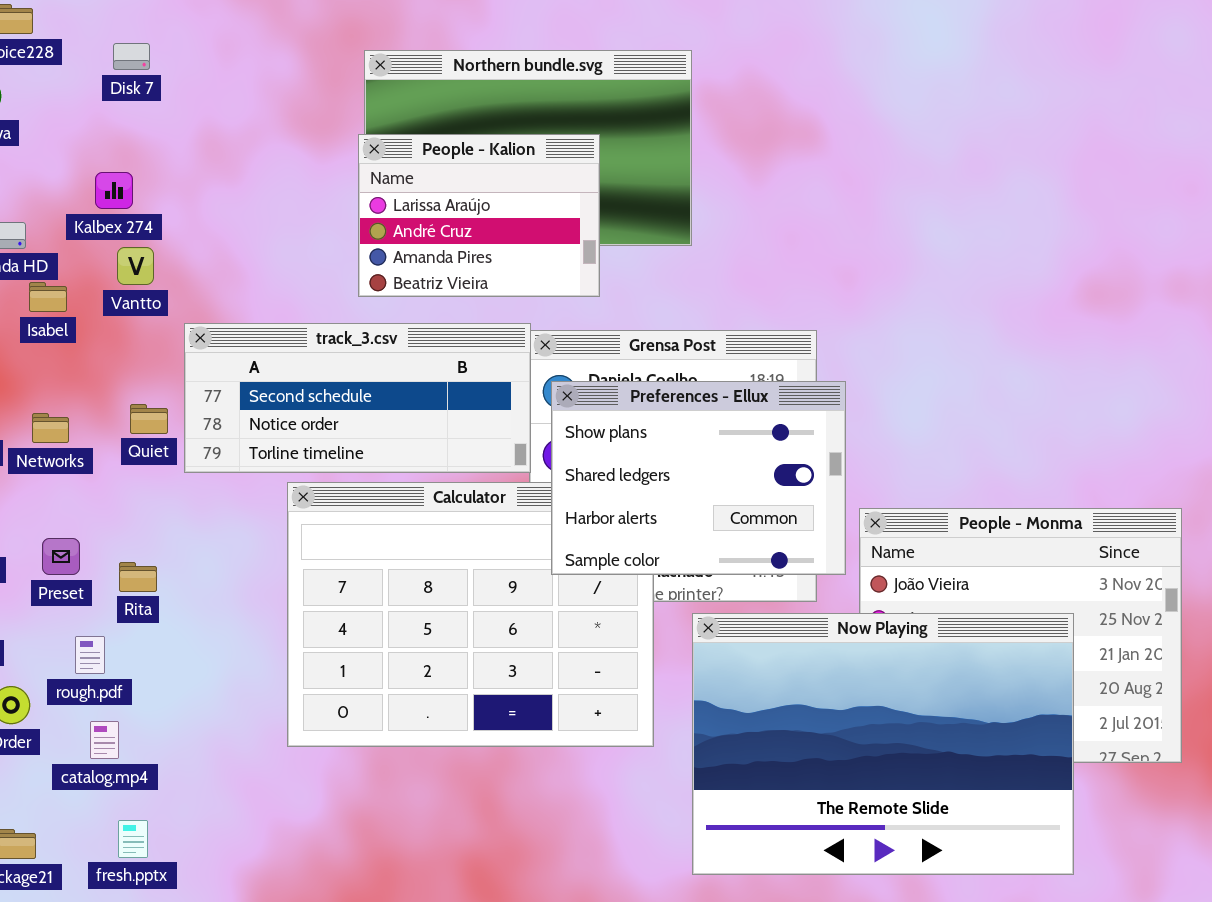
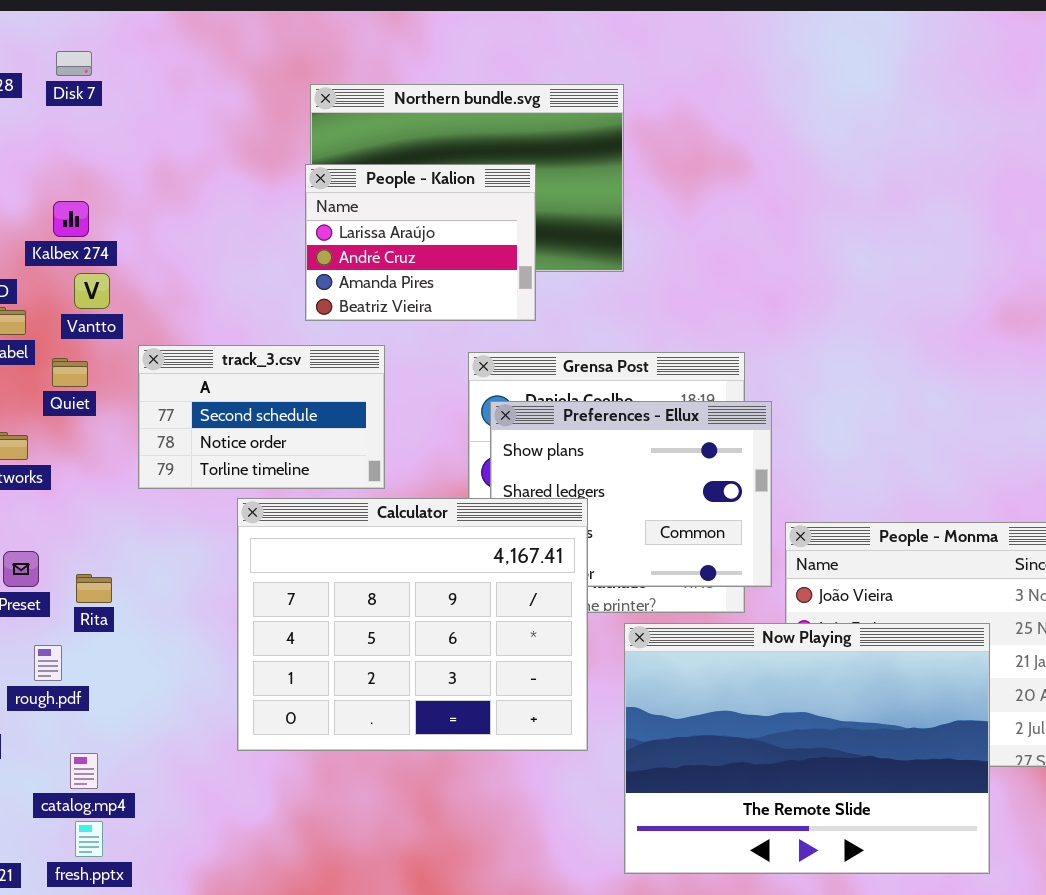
Disk 7: [113,43,150,70] -> [56,51,92,76], moved
track_3.csv: [184,323,531,473] -> [138,345,385,489], resized
Quiet: [130,404,168,434] -> [52,358,88,387], moved
Calculator: [287,482,654,747] -> [237,498,588,751], raised
catalog.mp4: [90,721,119,759] -> [70,753,98,789], moved

